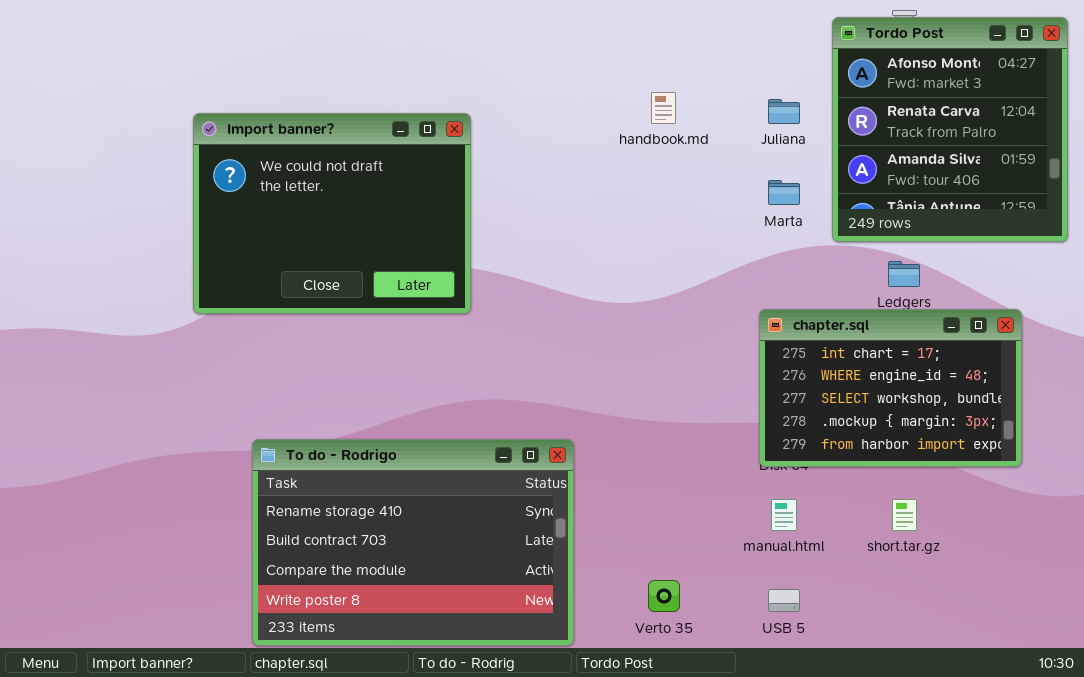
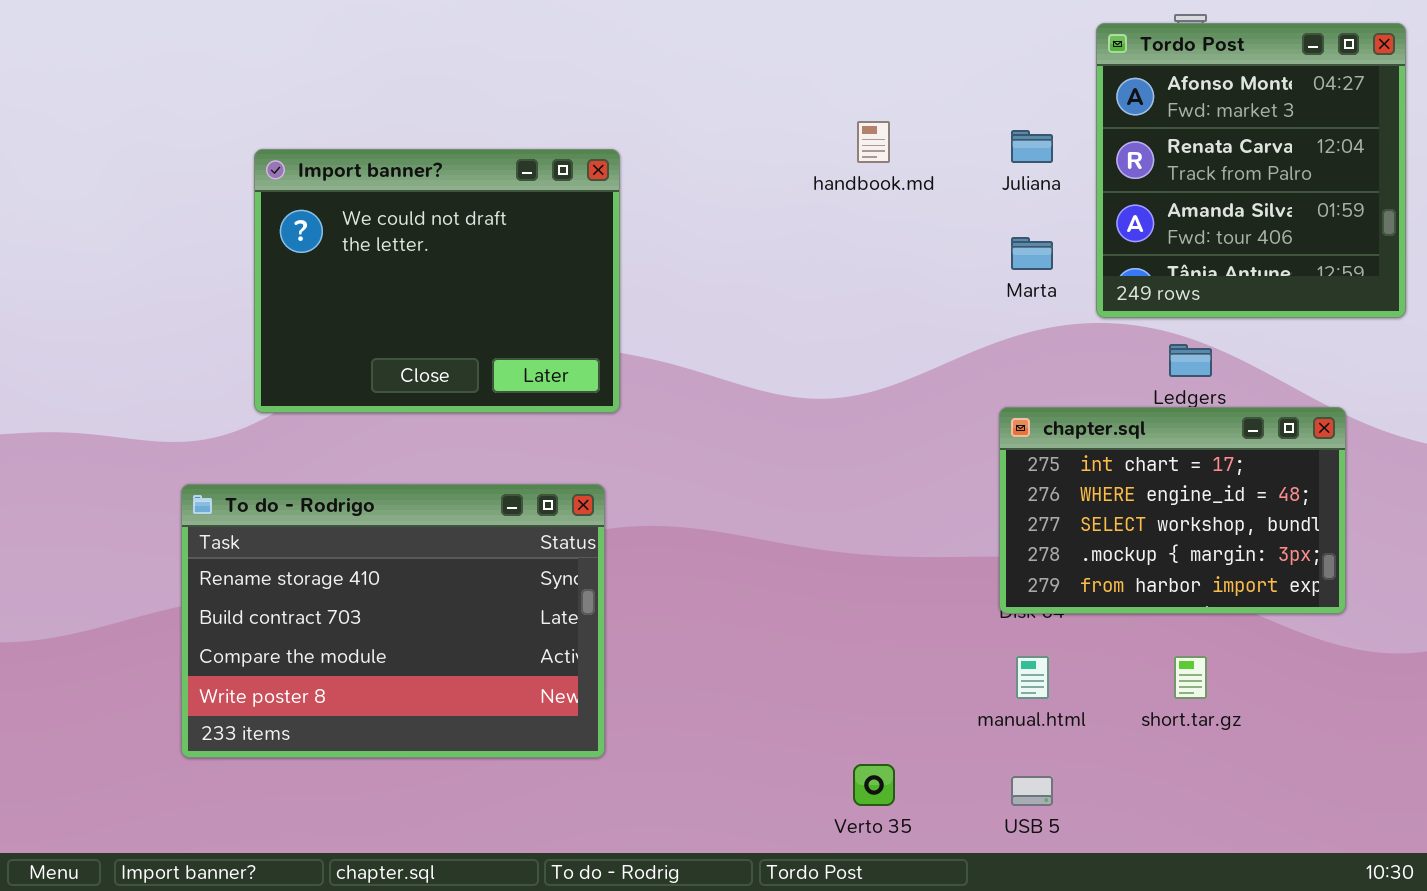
To do - Rodrigo: [252,439,574,646] -> [181,484,605,758], moved

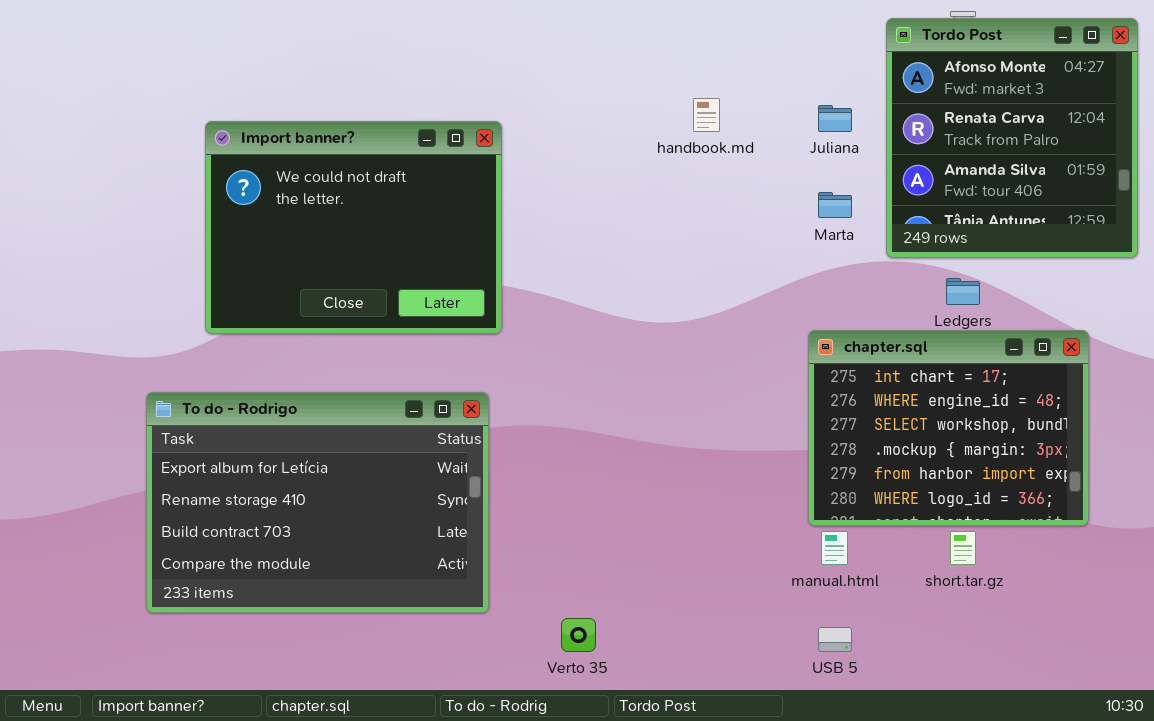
chapter.sql: [999,407,1346,614] -> [808,330,1089,526], resized
To do - Rodrigo: [181,484,605,758] -> [146,392,489,613], scrolled up 1 row
Verto 35: [853,764,895,806] -> [561,618,596,652], moved

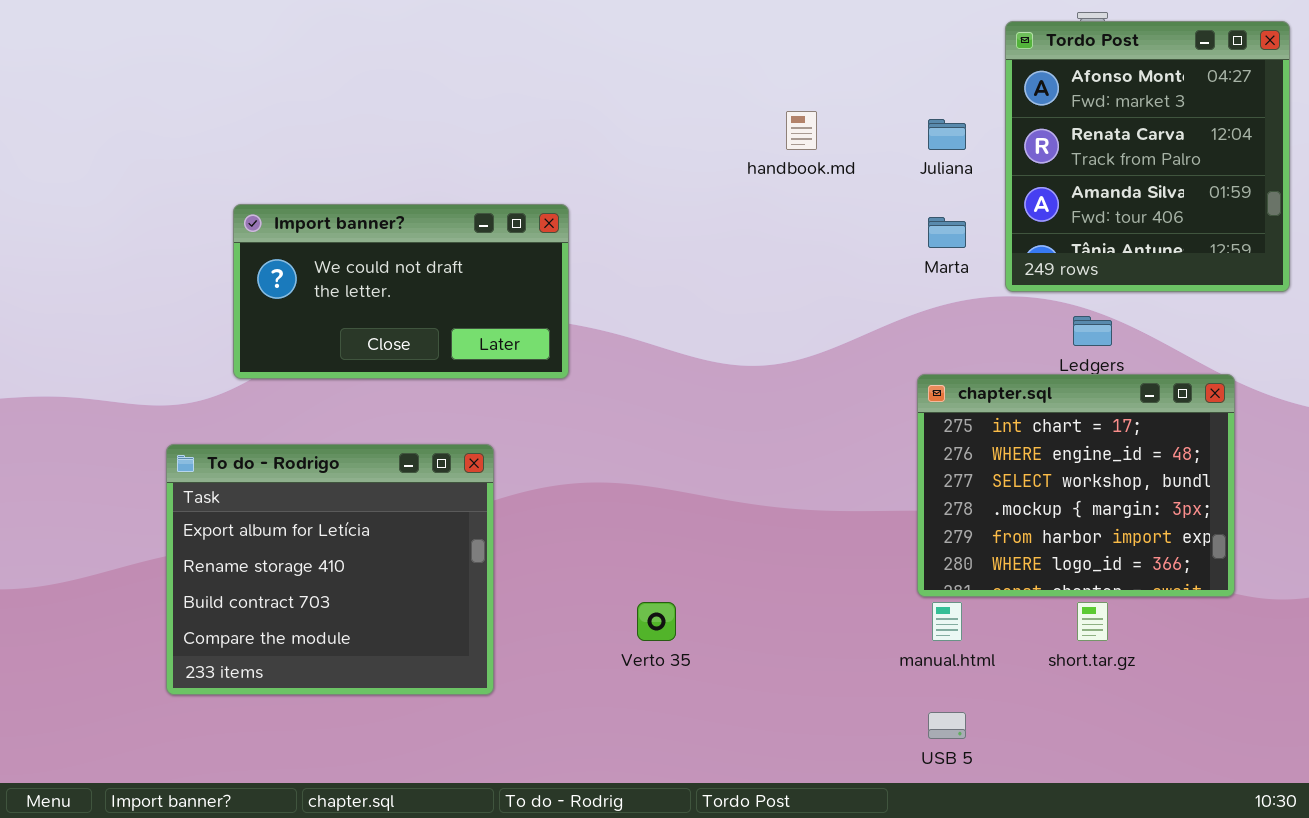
Import banner?: [205,121,502,334] -> [233,204,569,379], resized
To do - Rodrigo: [146,392,489,613] -> [166,444,494,695], resized
Verto 35: [561,618,596,652] -> [637,602,676,641], moved

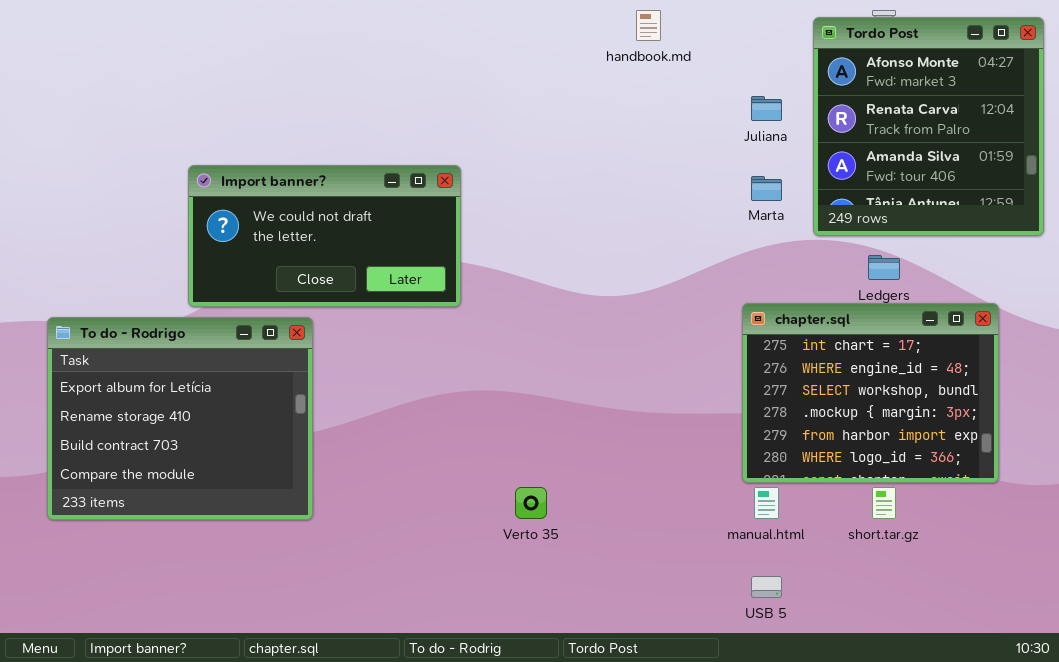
handbook.md: [786,111,817,150] -> [636,10,661,41], moved
To do - Rodrigo: [166,444,494,695] -> [47,317,313,520], moved

